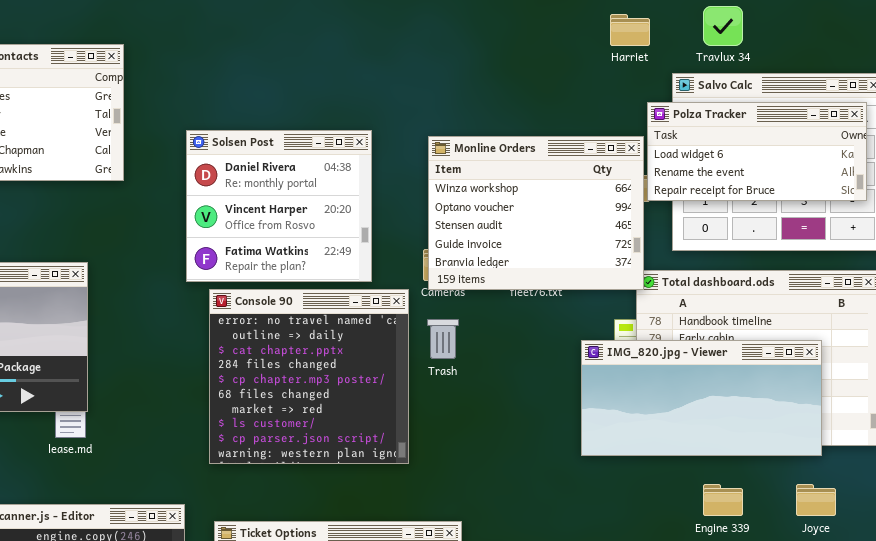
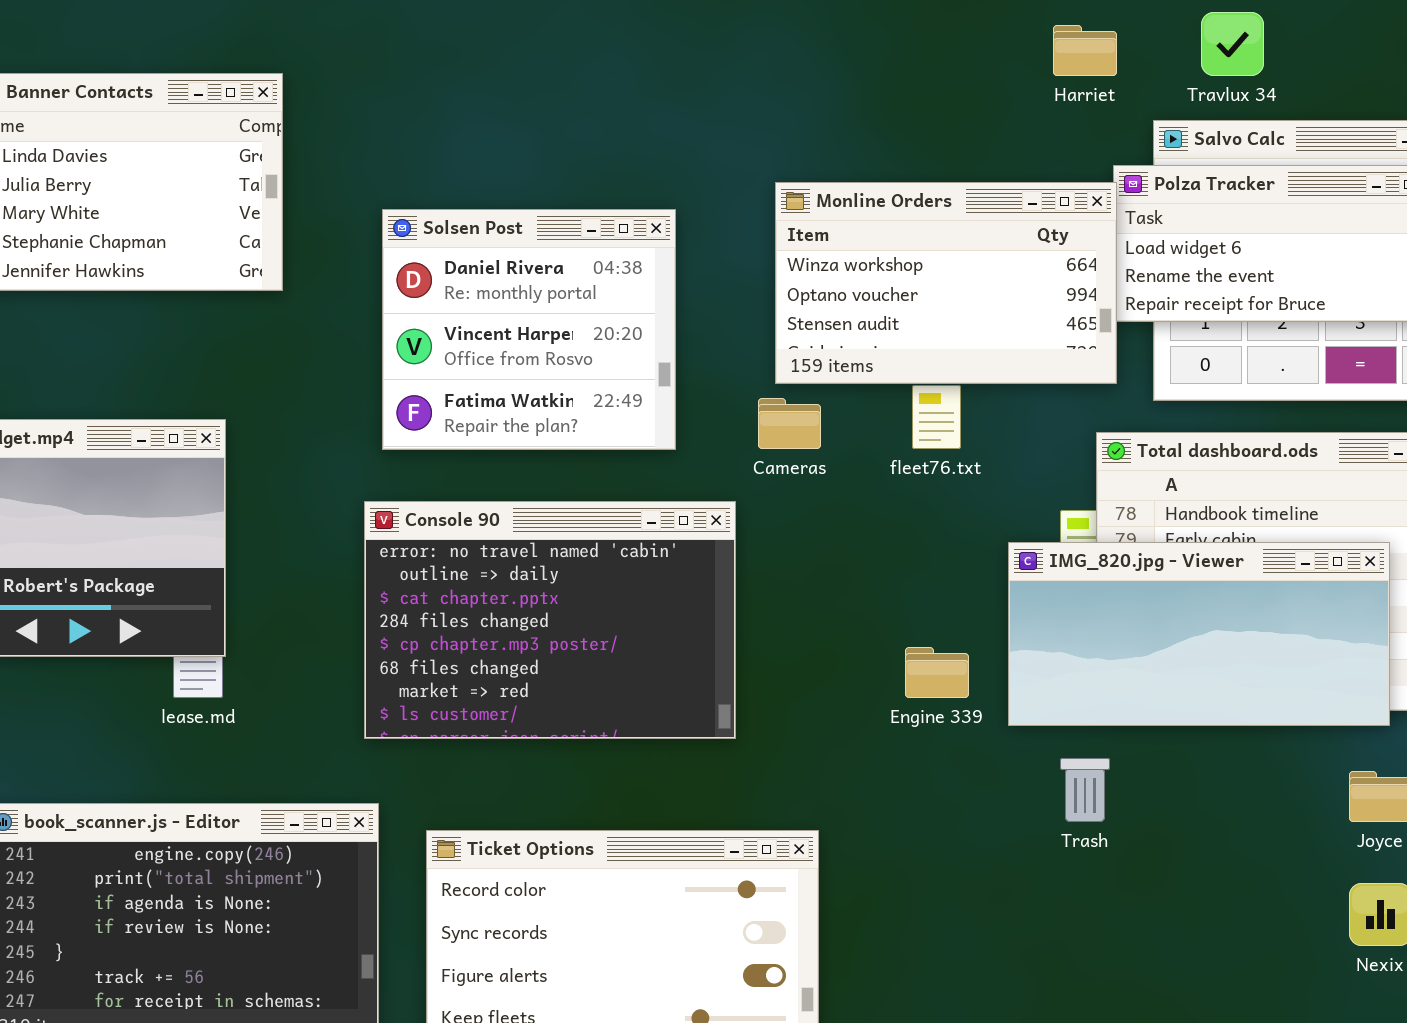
Monline Orders: [428,136,644,290] -> [775,182,1117,384], moved, resized
Console 90: [209,289,409,464] -> [364,501,736,739], resized
Trash: [427,319,459,359] -> [1060,758,1110,822], moved
Engine 339: [703,484,743,516] -> [905,647,969,698], moved

